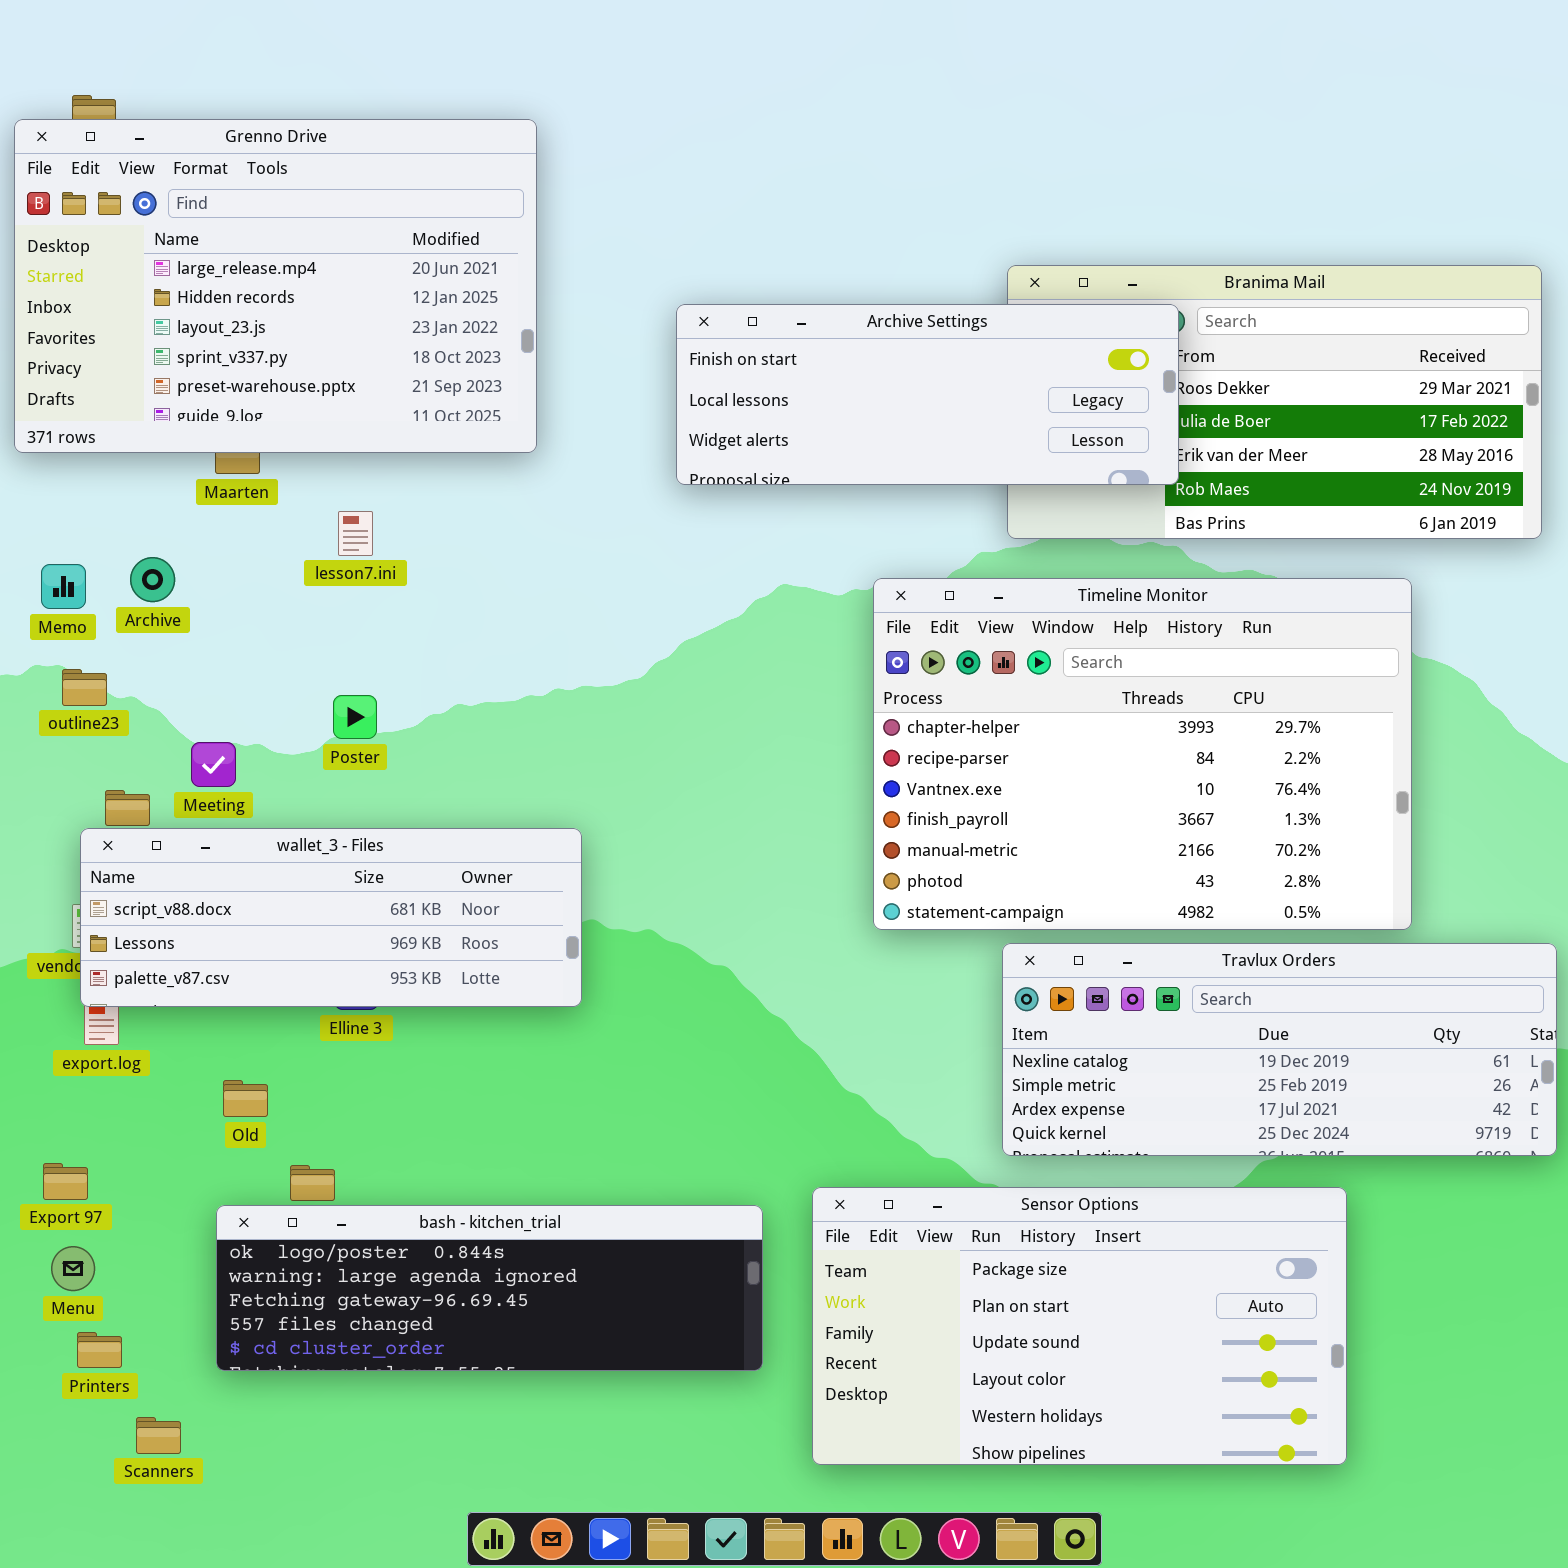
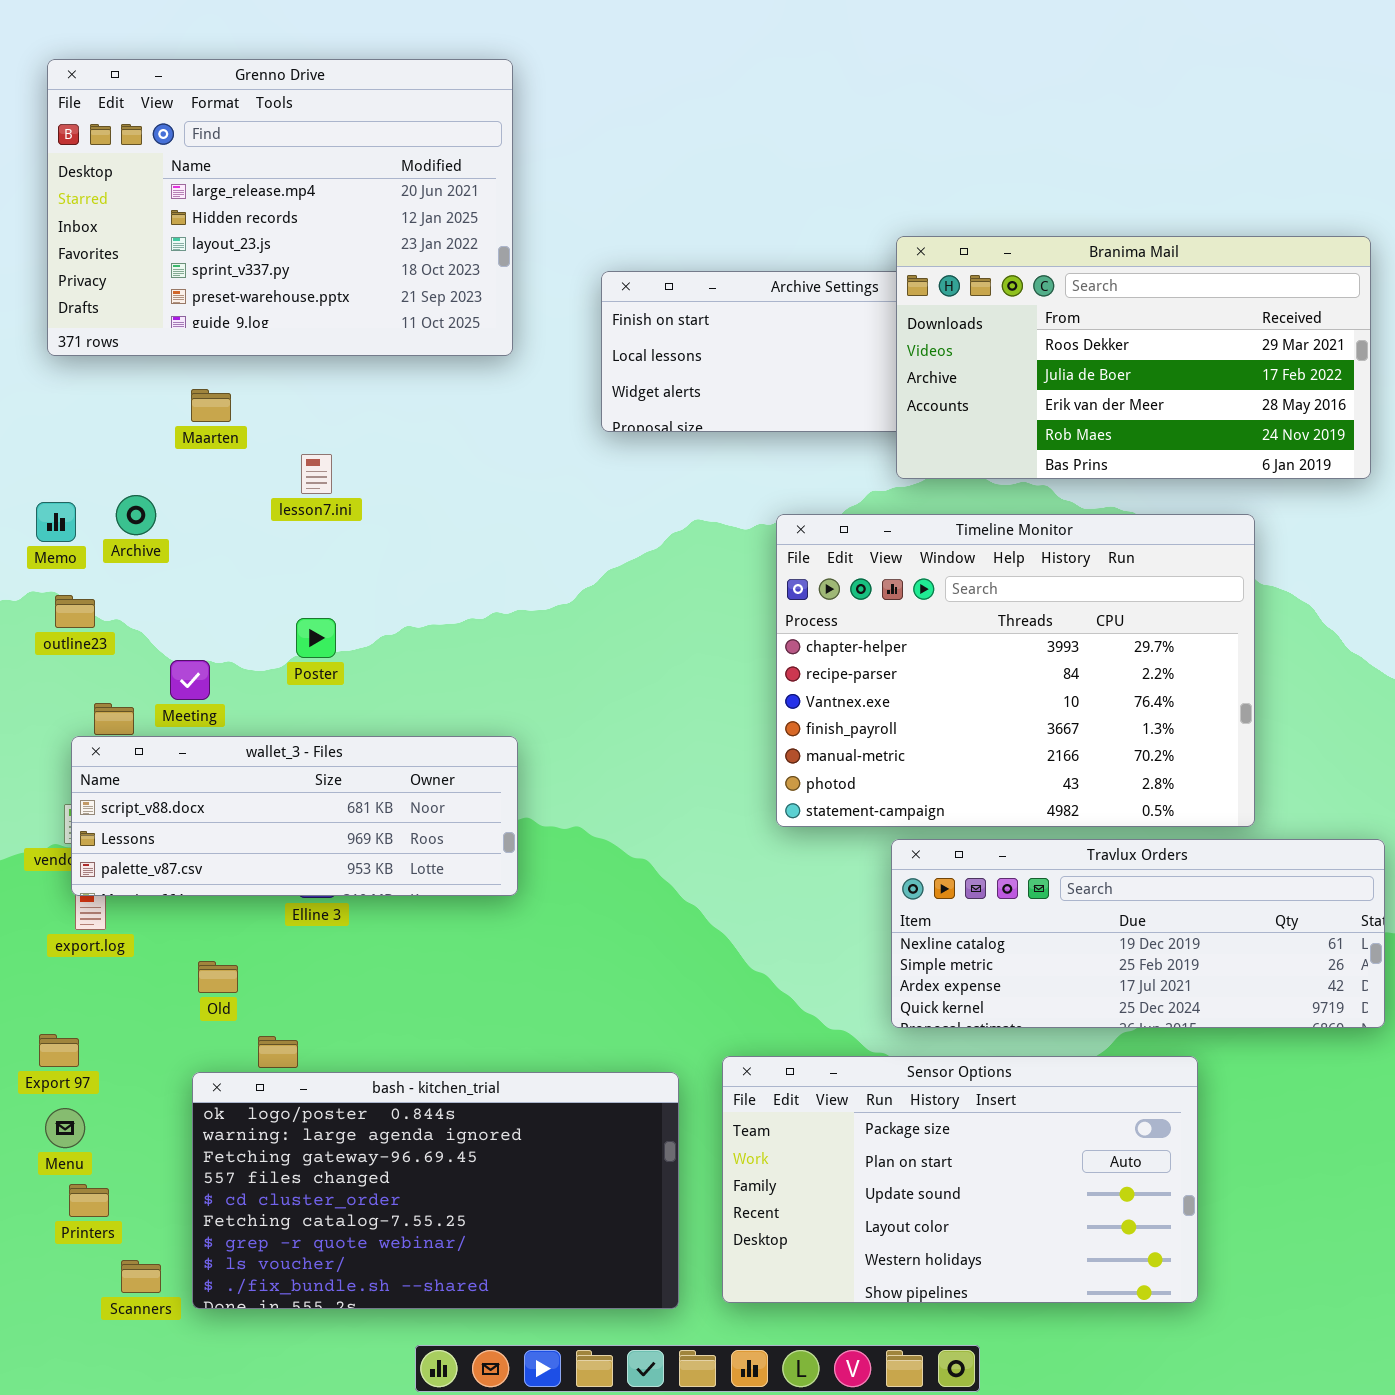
Grenno Drive: [14,119,537,453] -> [47,59,513,356], moved
Branima Mail: [1007,265,1542,539] -> [896,236,1371,479], raised
bash - kitchen_trial: [216,1205,763,1371] -> [192,1072,679,1309], resized

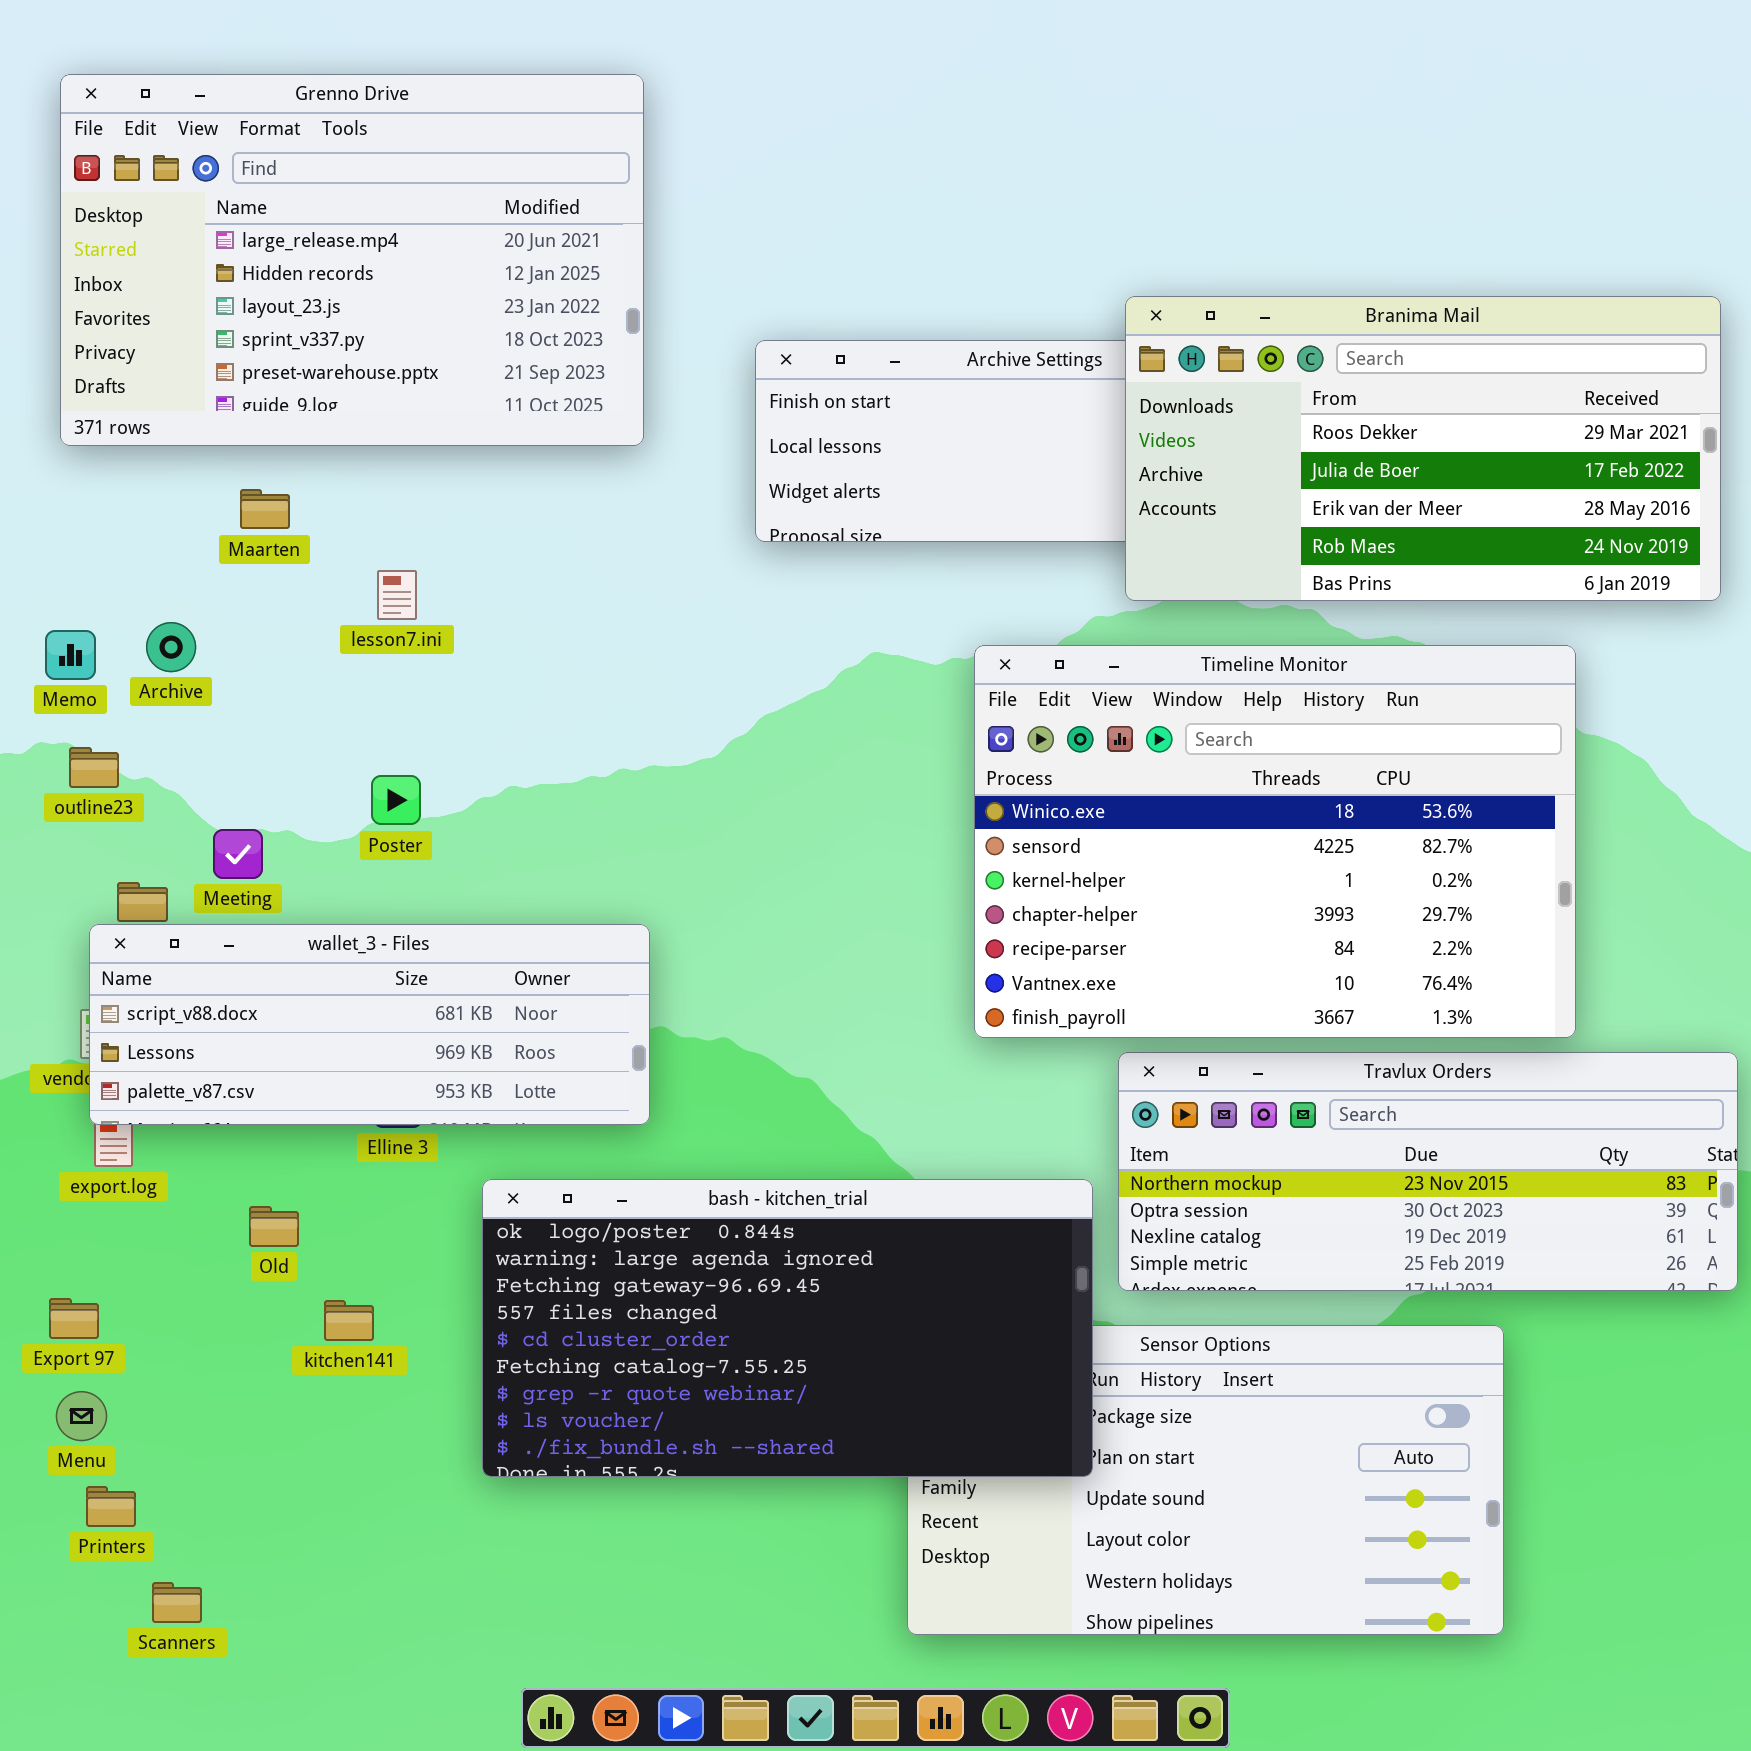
Timeline Monitor: [776,514,1255,827] -> [974,645,1576,1038], scrolled up 3 rows
Travlux Orders: [891,839,1385,1028] -> [1118,1052,1738,1291], scrolled up 2 rows
bash - kitchen_trial: [192,1072,679,1309] -> [482,1179,1093,1477], moved

